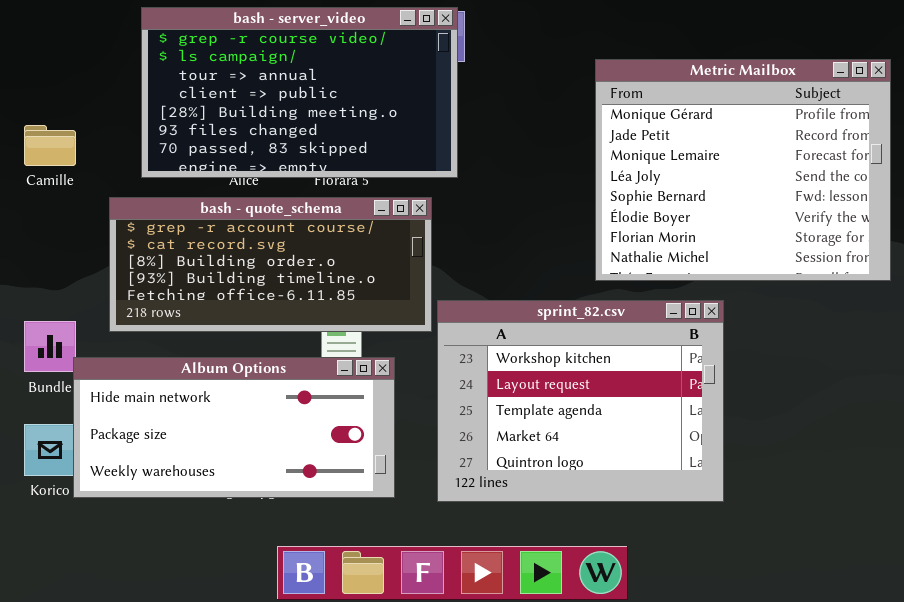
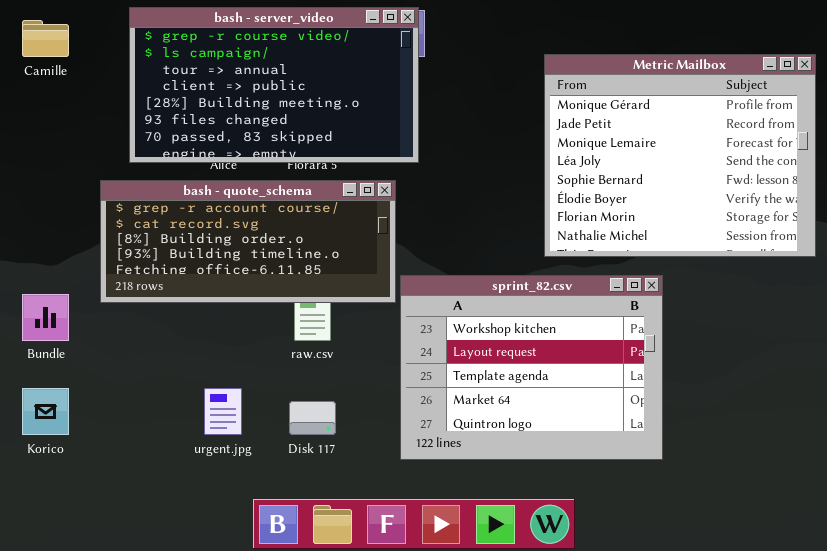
Camille: [24,125,76,166] -> [22,20,69,57], moved
Album Options: [73,357,395,498] -> none, closed

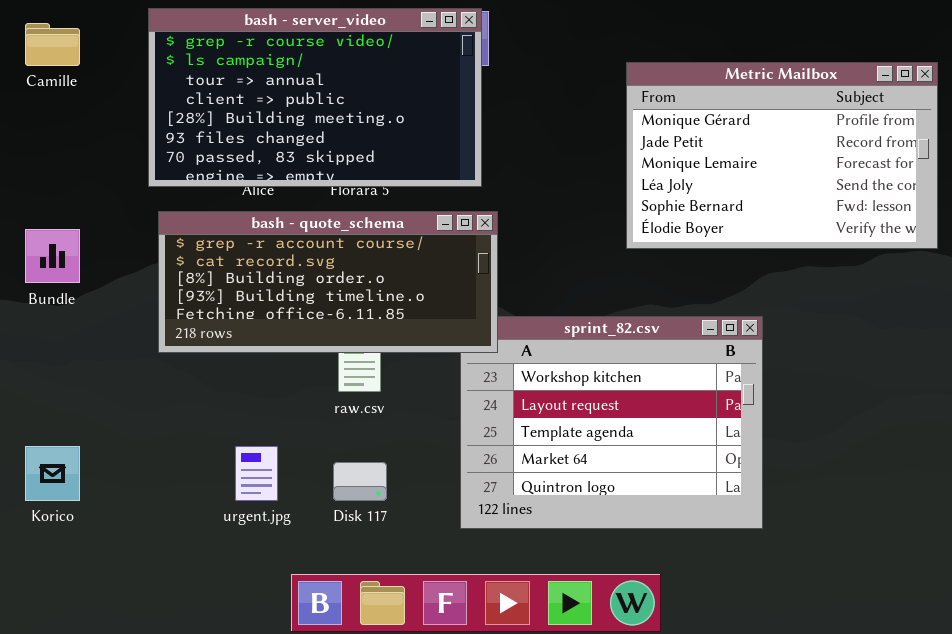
Metric Mailbox: [544,54,816,257] -> [626,62,938,249], resized
bash - quote_schema: [100,180,396,303] -> [158,211,498,353], moved
Bundle: [22,294,69,341] -> [25,229,80,283], moved

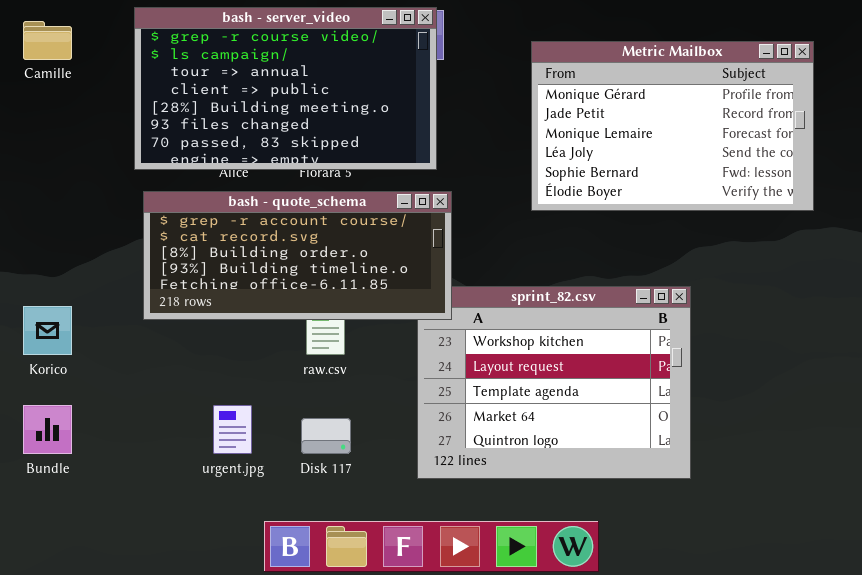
Metric Mailbox: [626,62,938,249] -> [531,41,814,211], moved
Bundle: [25,229,80,283] -> [23,405,72,454], moved
Korico: [25,446,80,501] -> [23,306,72,355], moved

